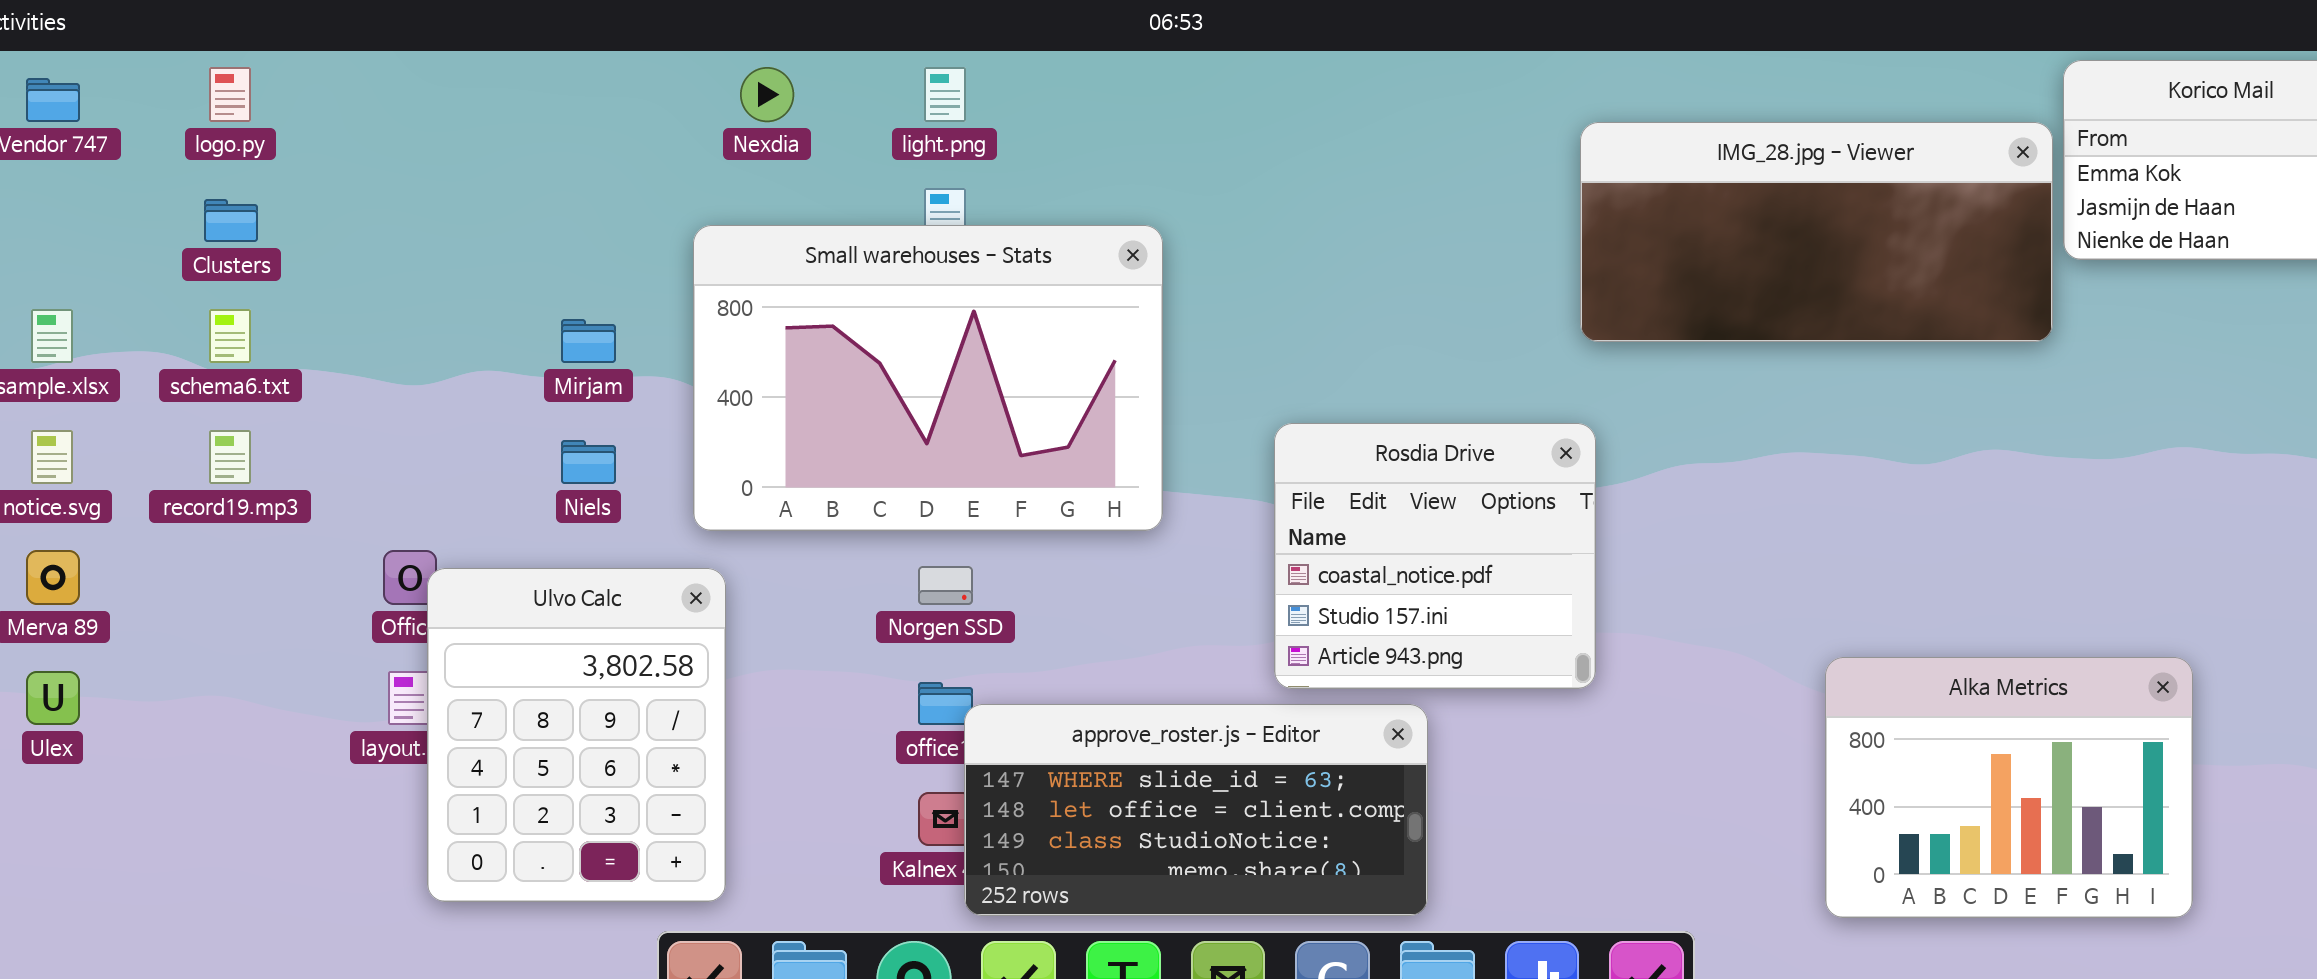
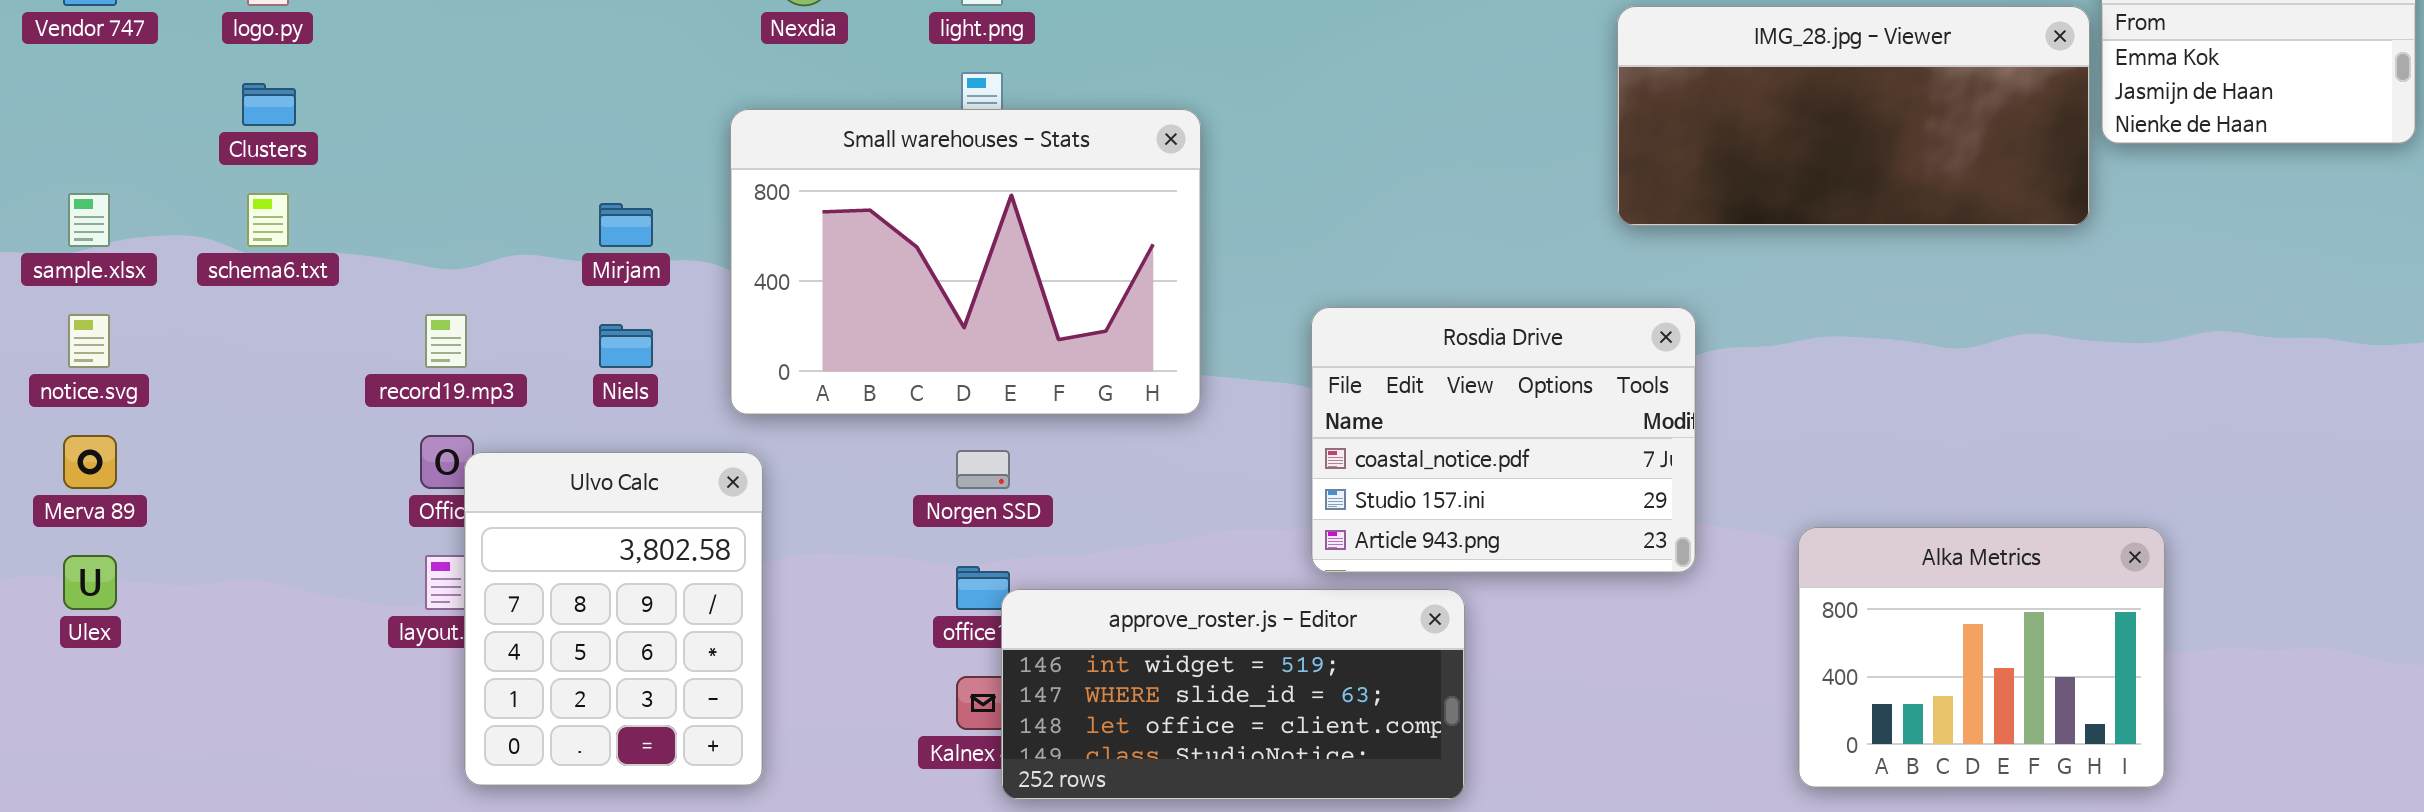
Rosdia Drive: [1274,423,1596,689] -> [1311,307,1696,573], resized
record19.mp3: [209,430,251,484] -> [425,314,467,368], moved
Alka Metrics: [1825,657,2193,918] -> [1798,527,2165,788], moved
approve_roster.js - Editor: [964,704,1428,916] -> [1001,589,1465,800], scrolled up 1 row

